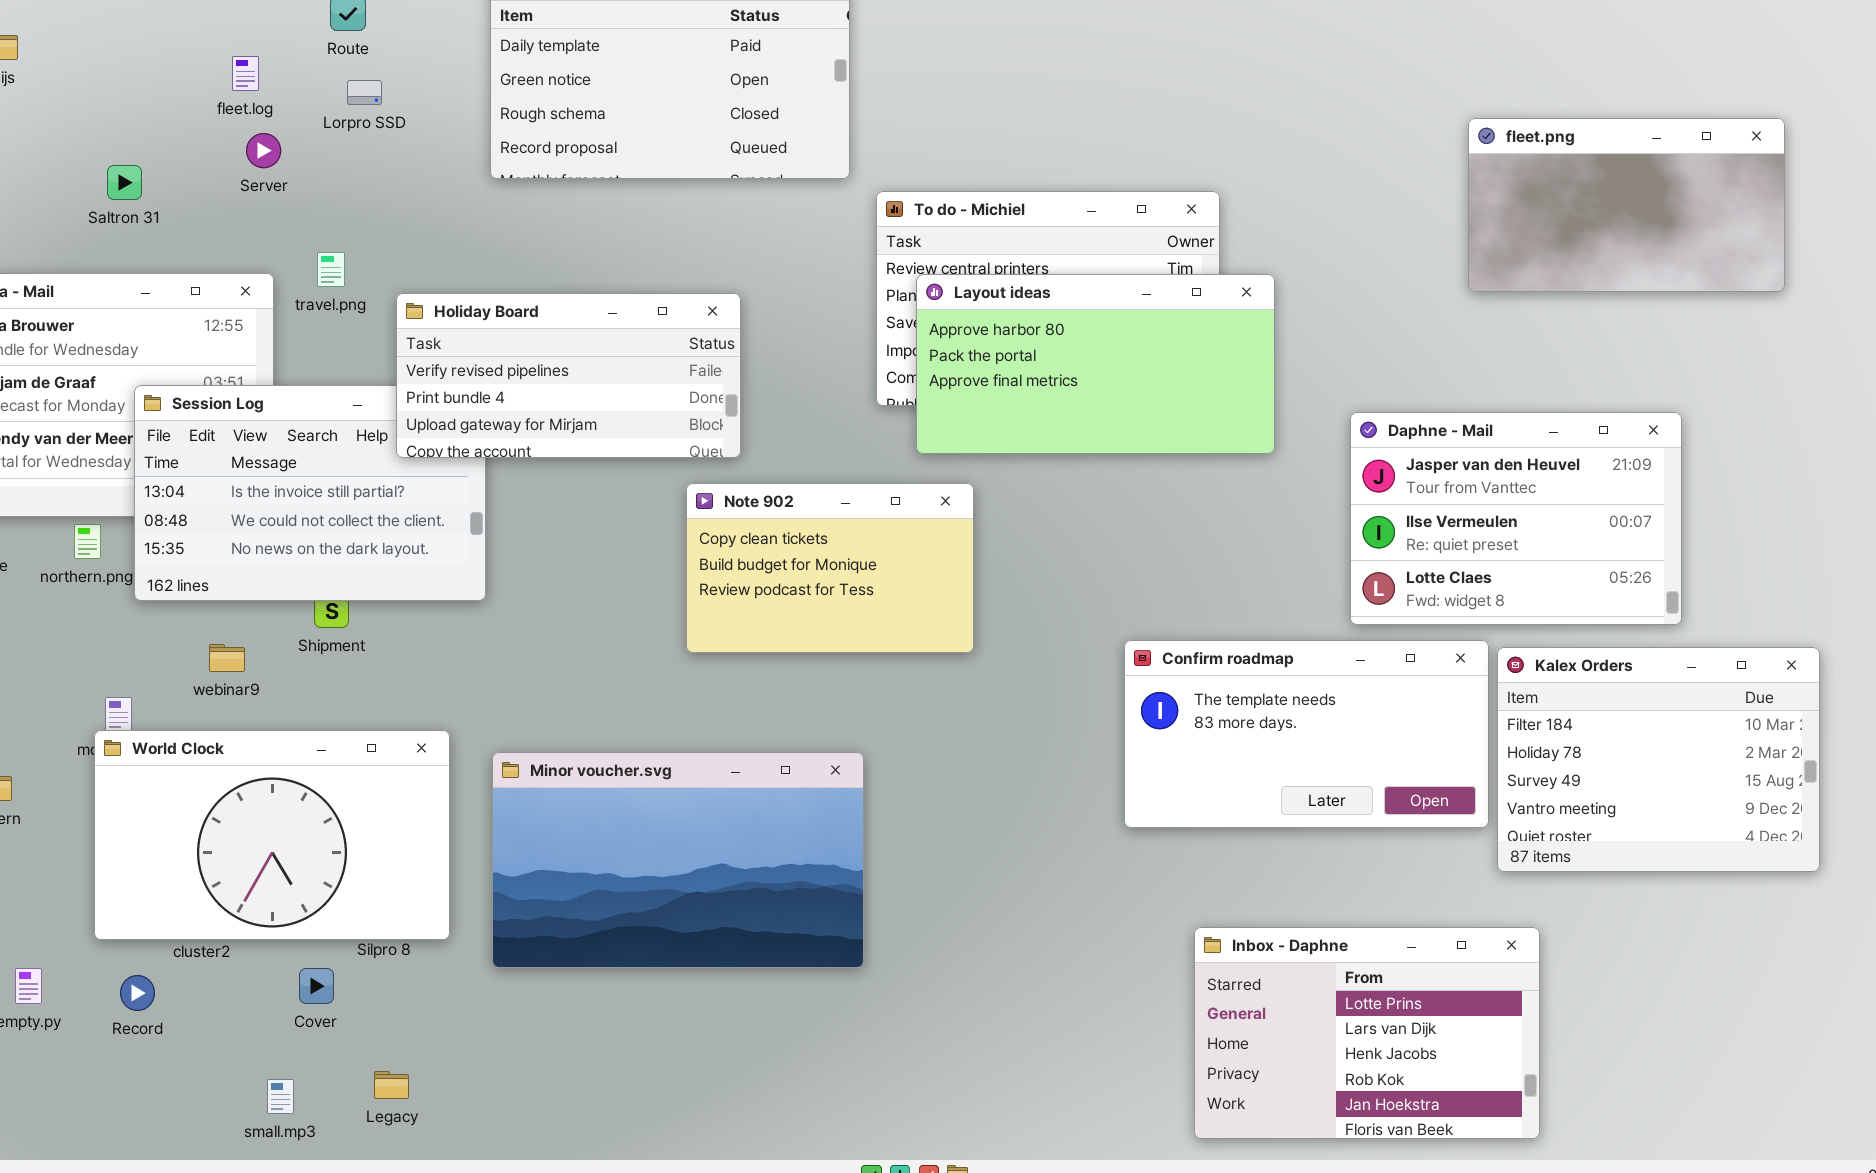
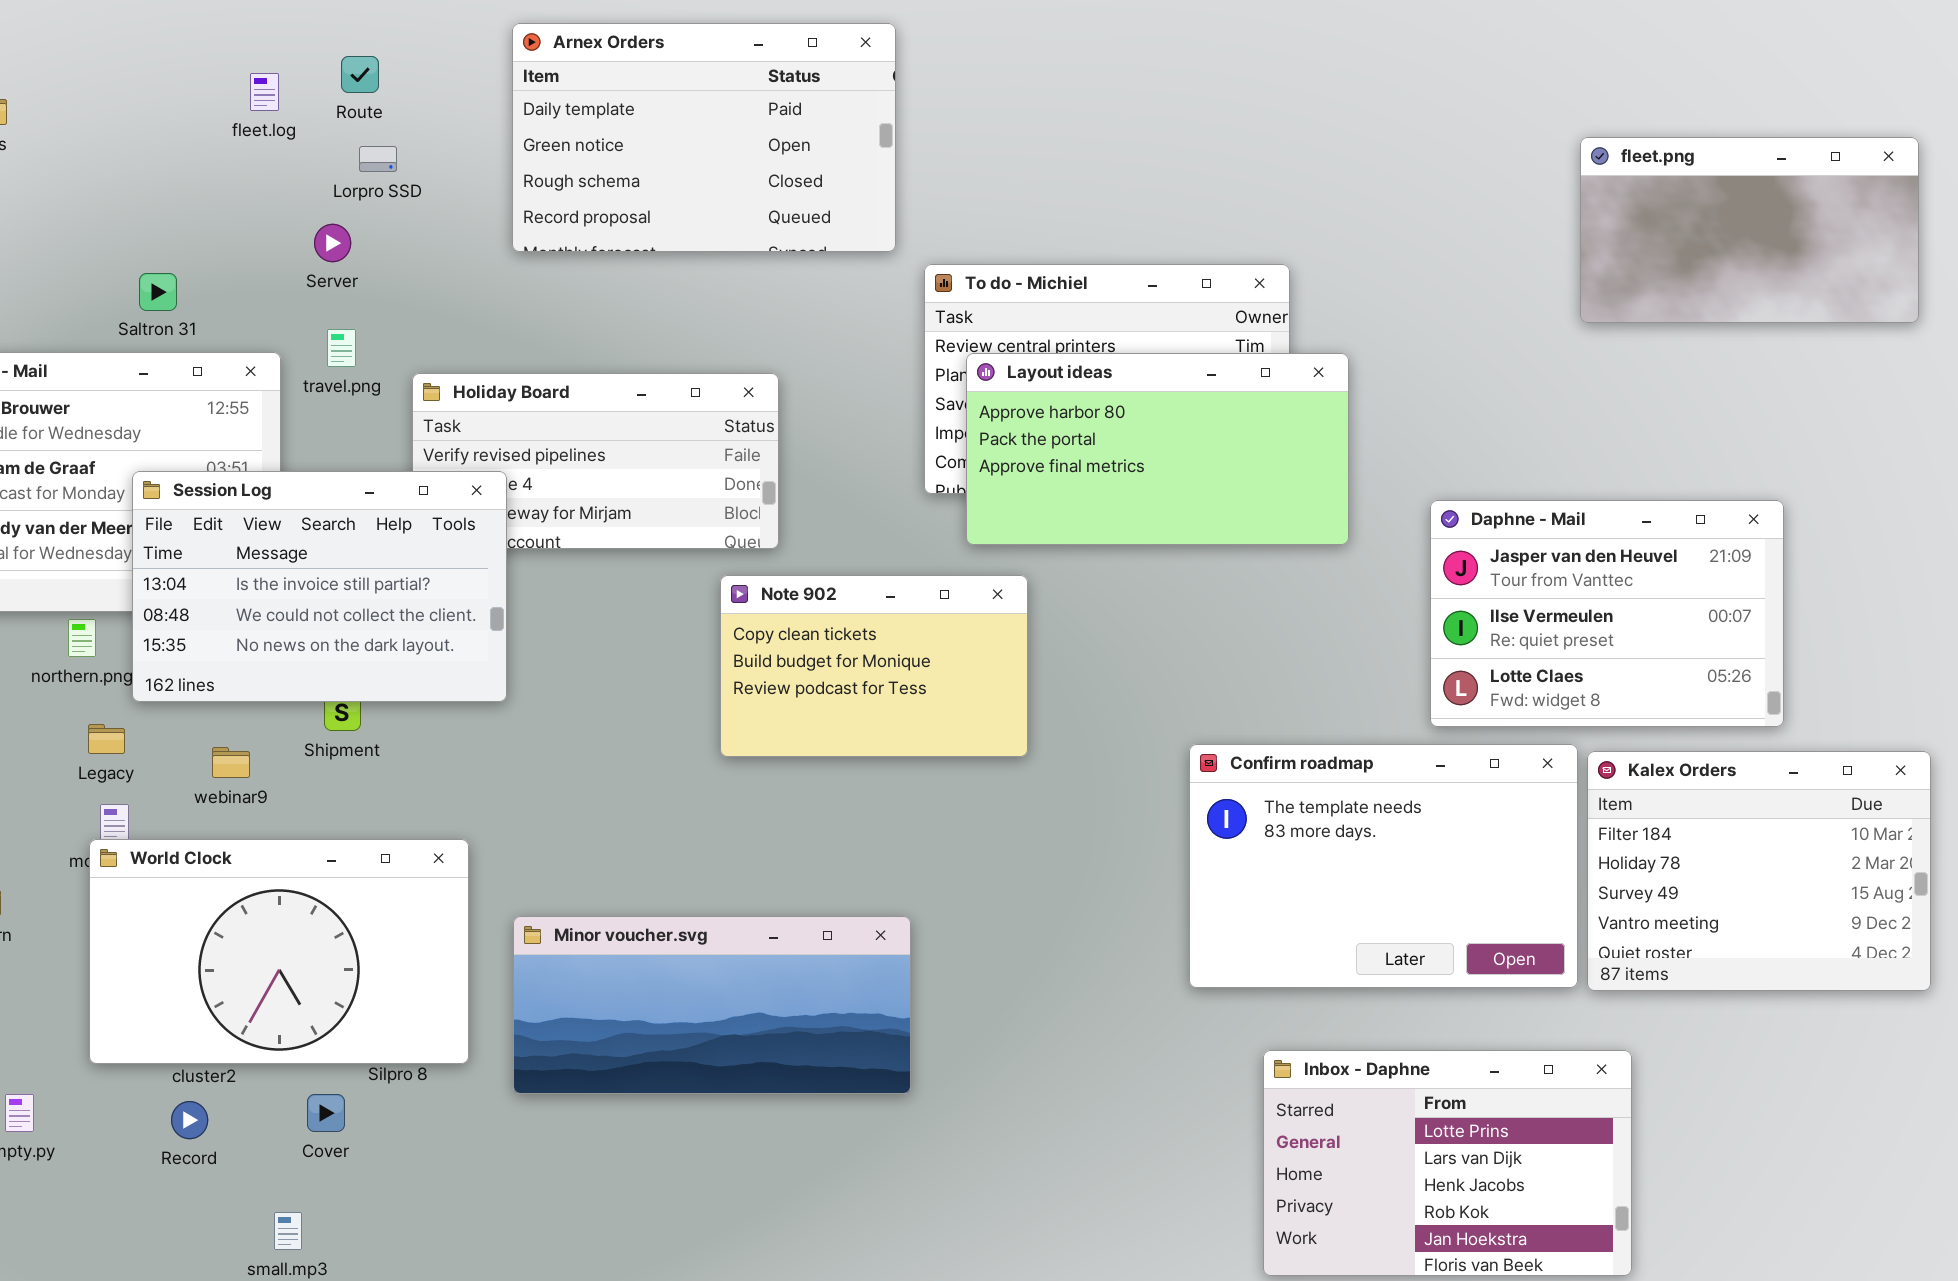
fleet.log: [232,56,259,91] -> [250,73,279,111], moved
fleet.png: [1468,118,1785,292] -> [1580,137,1919,323], moved
Server: [246,133,281,168] -> [314,224,351,262], moved
Saltron 31: [107,165,142,200] -> [139,273,177,311], moved
Session Log: [134,385,486,601] -> [132,471,507,702], raised
Confirm roadmap: [1124,640,1489,828] -> [1189,744,1578,988], resized
Minor voucher.svg: [492,752,864,968] -> [513,916,911,1094], resized
Record: [120,975,155,1011] -> [171,1101,208,1139], moved
Legacy: [374,1071,409,1099] -> [88,724,125,754], moved

